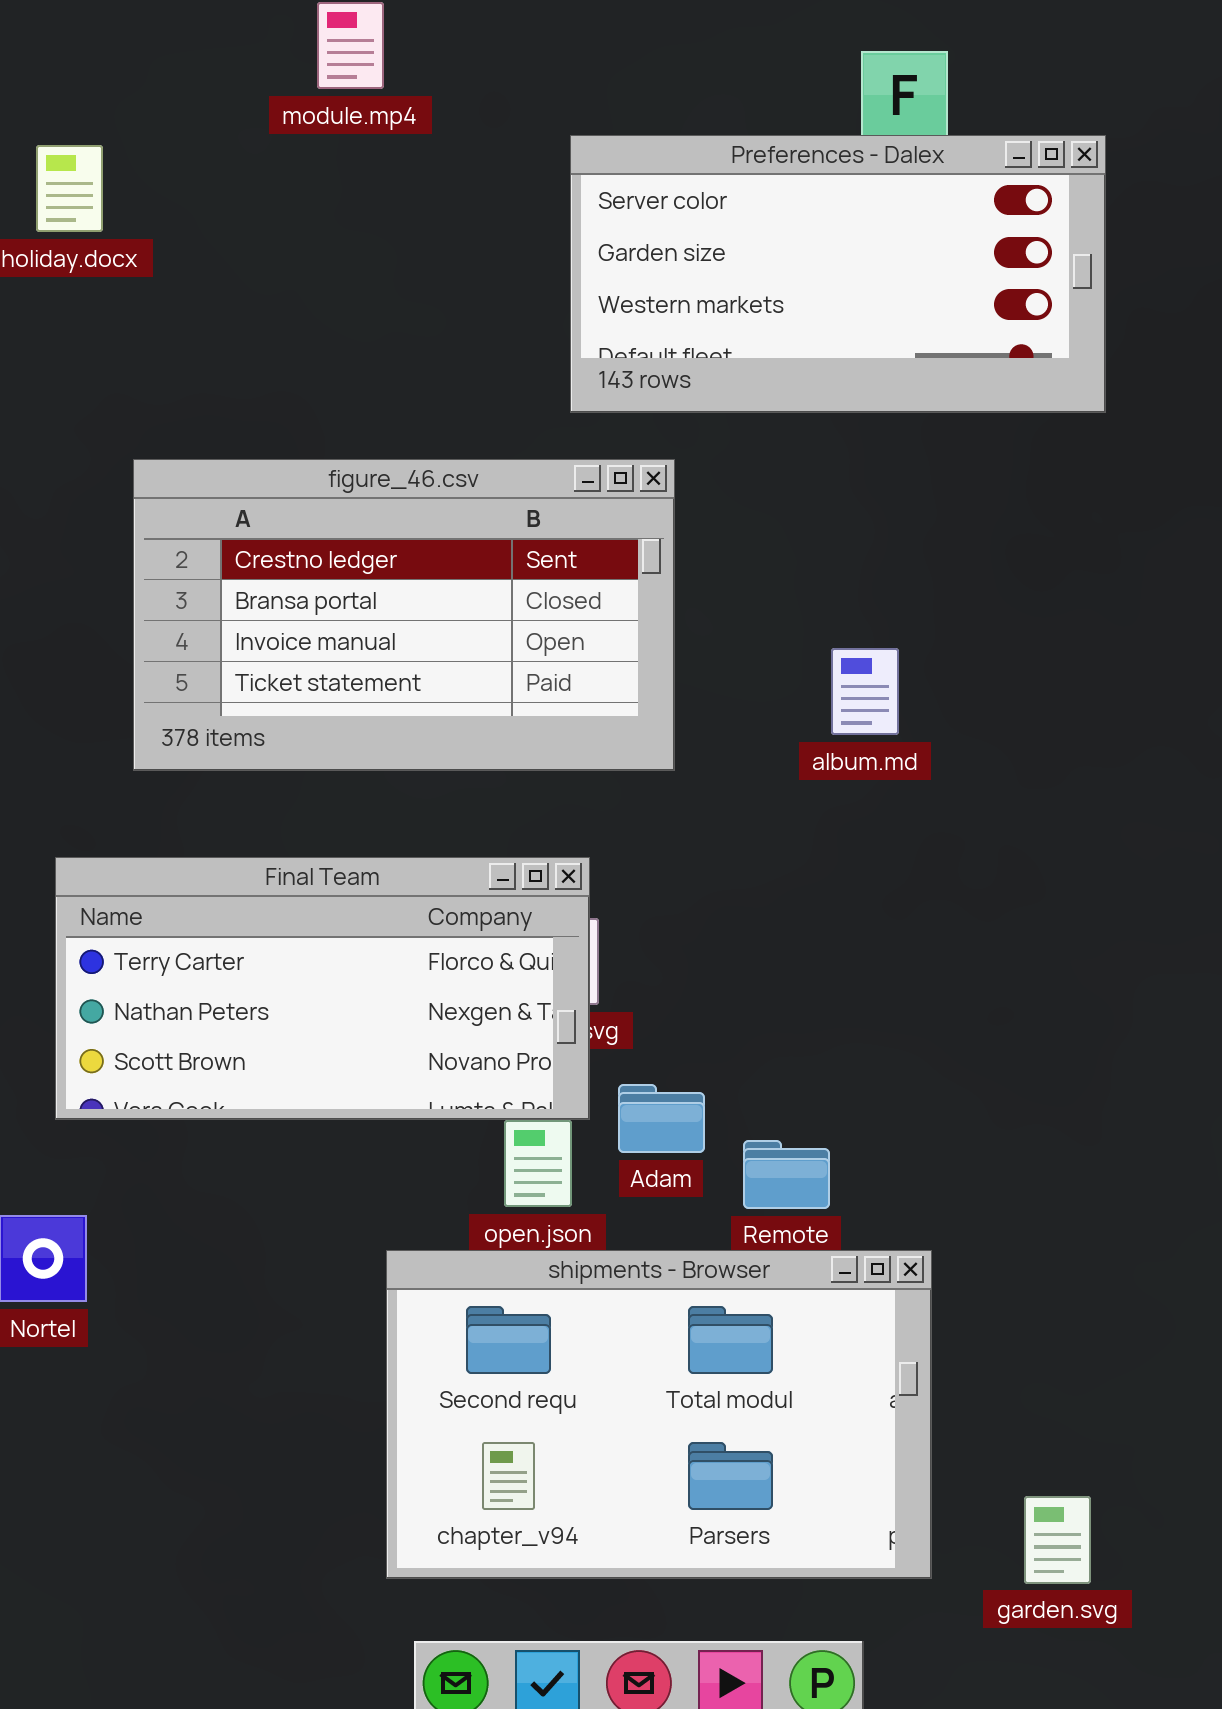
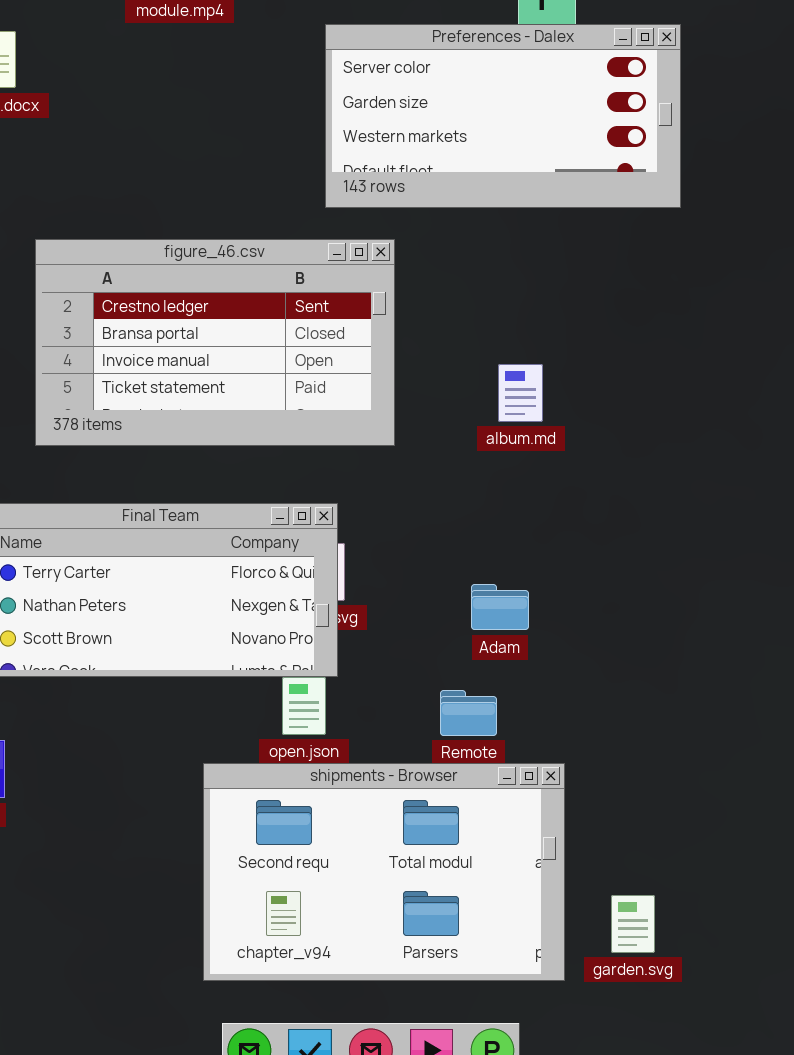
Adam: [618,1084,705,1153] -> [471,584,529,630], moved
garden.svg: [1024,1496,1091,1584] -> [611,895,655,953], moved

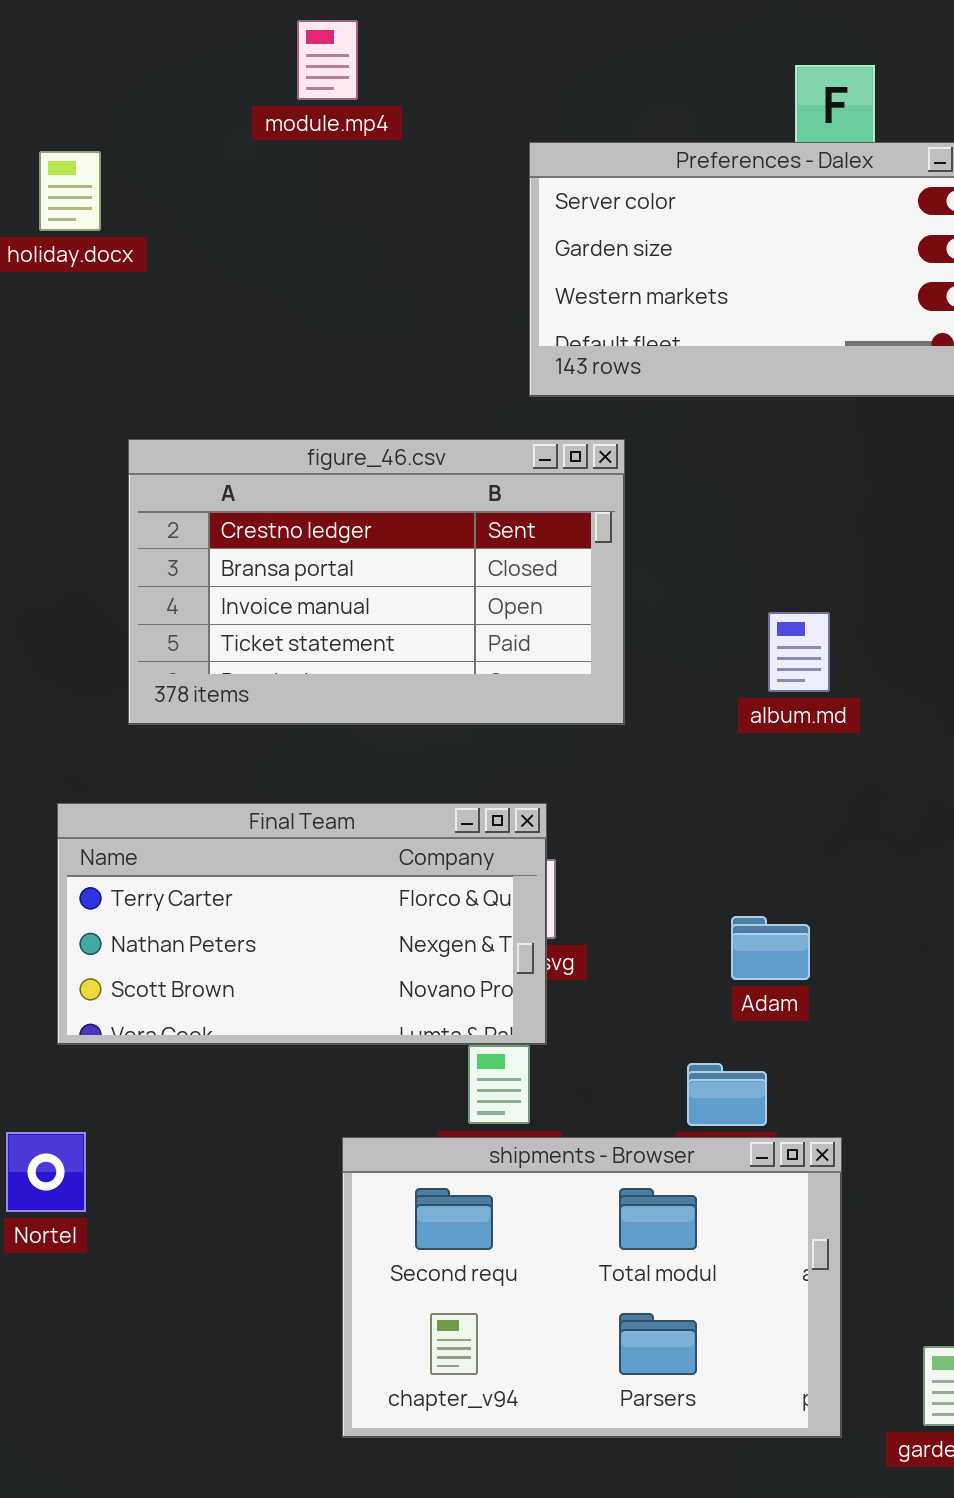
shipments - Browser: [203,763,565,981] -> [342,1137,842,1438], moved

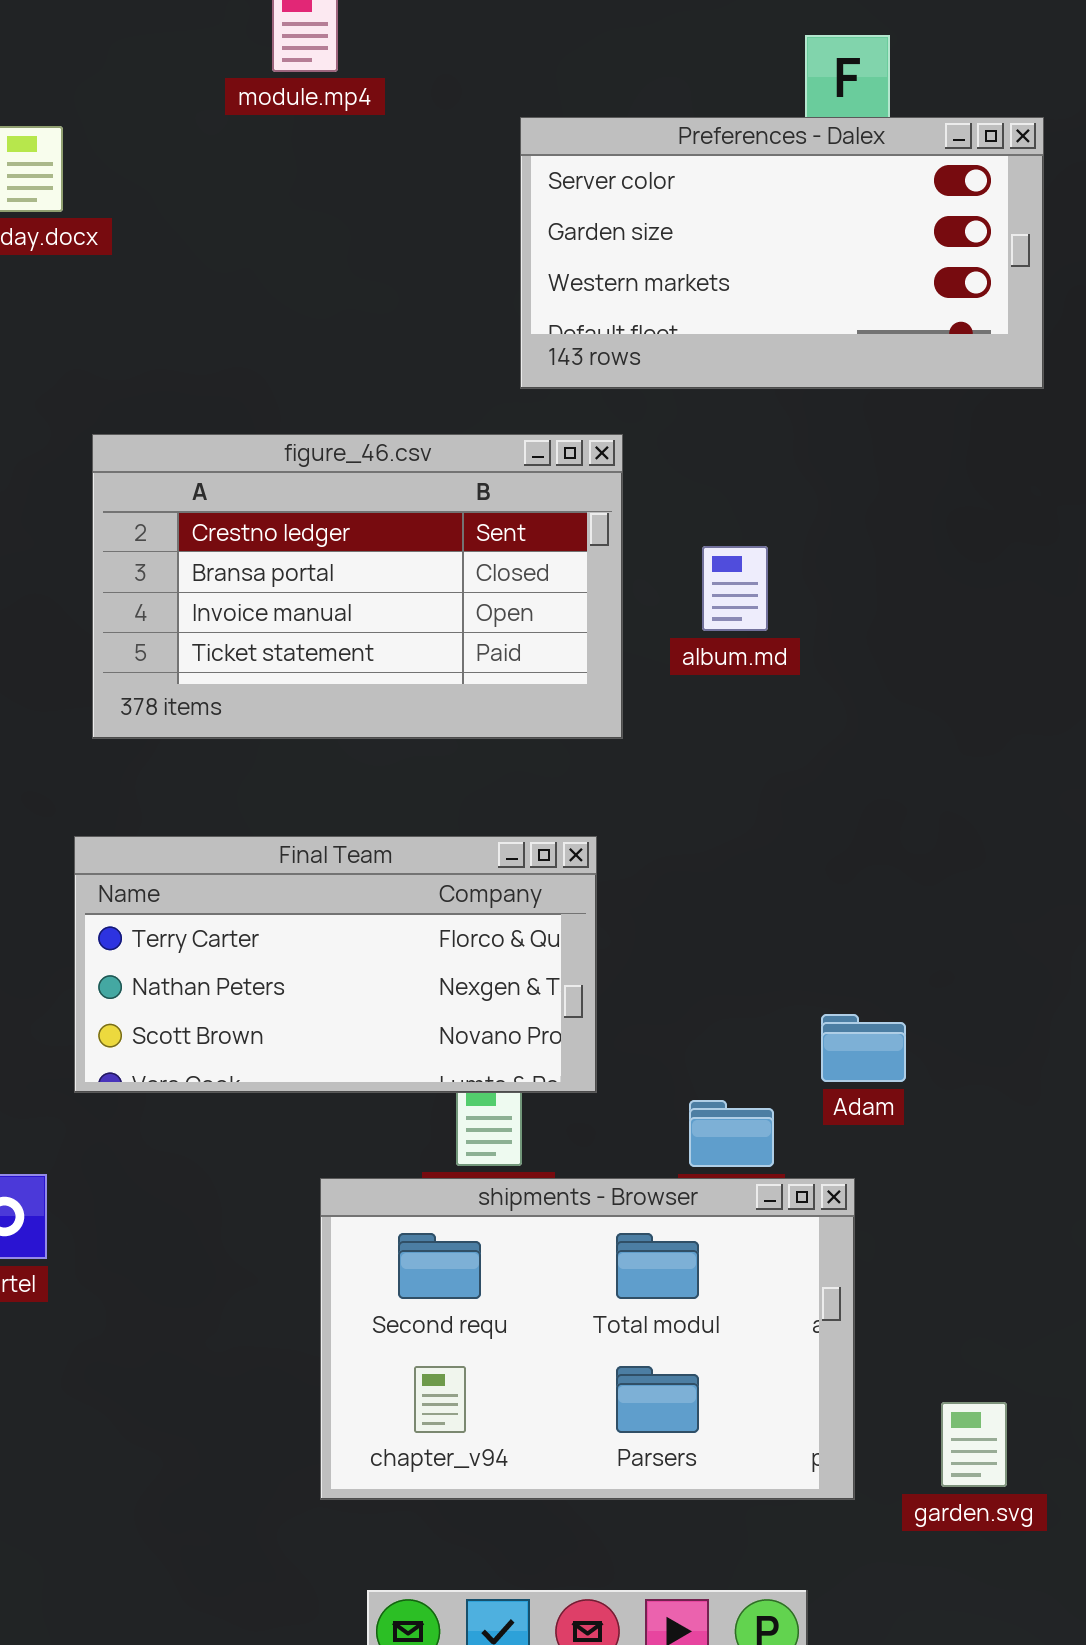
album.md: [768,612,830,692] -> [702,546,768,631], moved
Final Team: [57,803,547,1045] -> [74,836,597,1093], moved
Adam: [731,916,810,980] -> [821,1014,906,1082], moved

